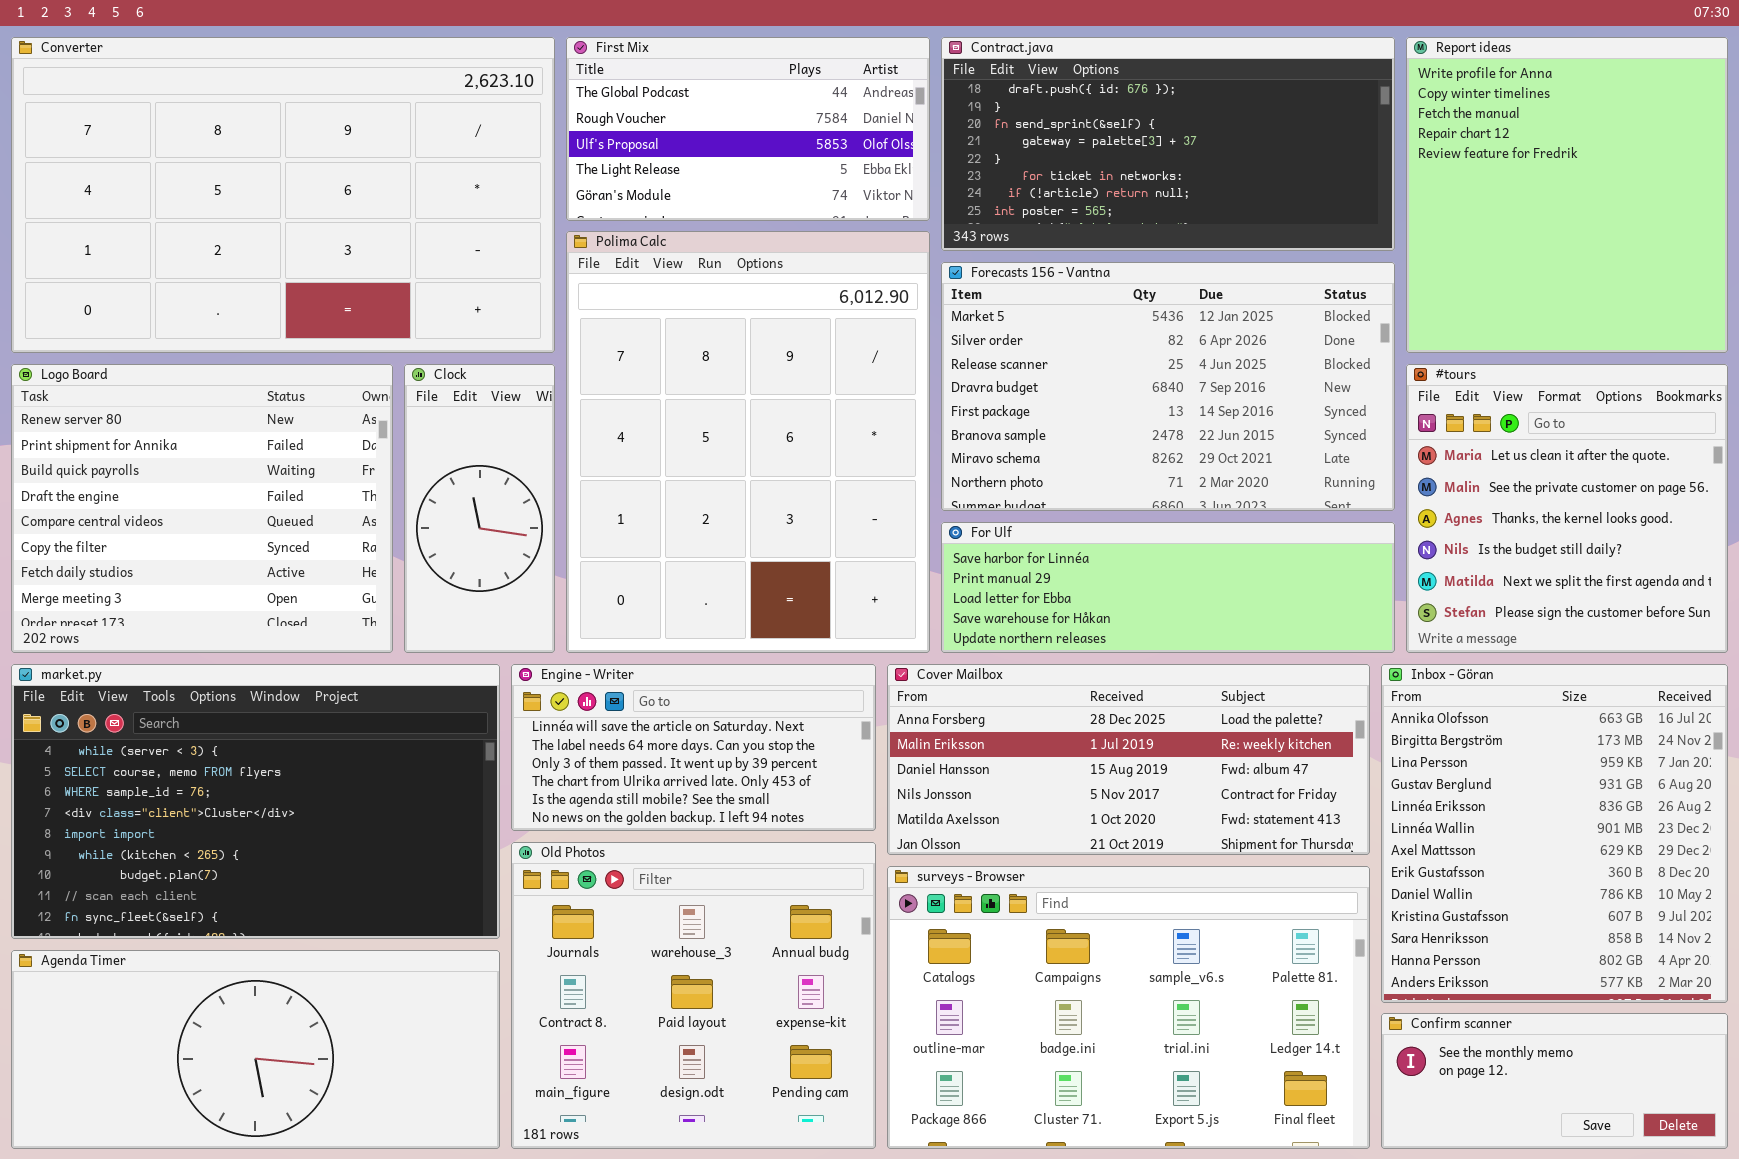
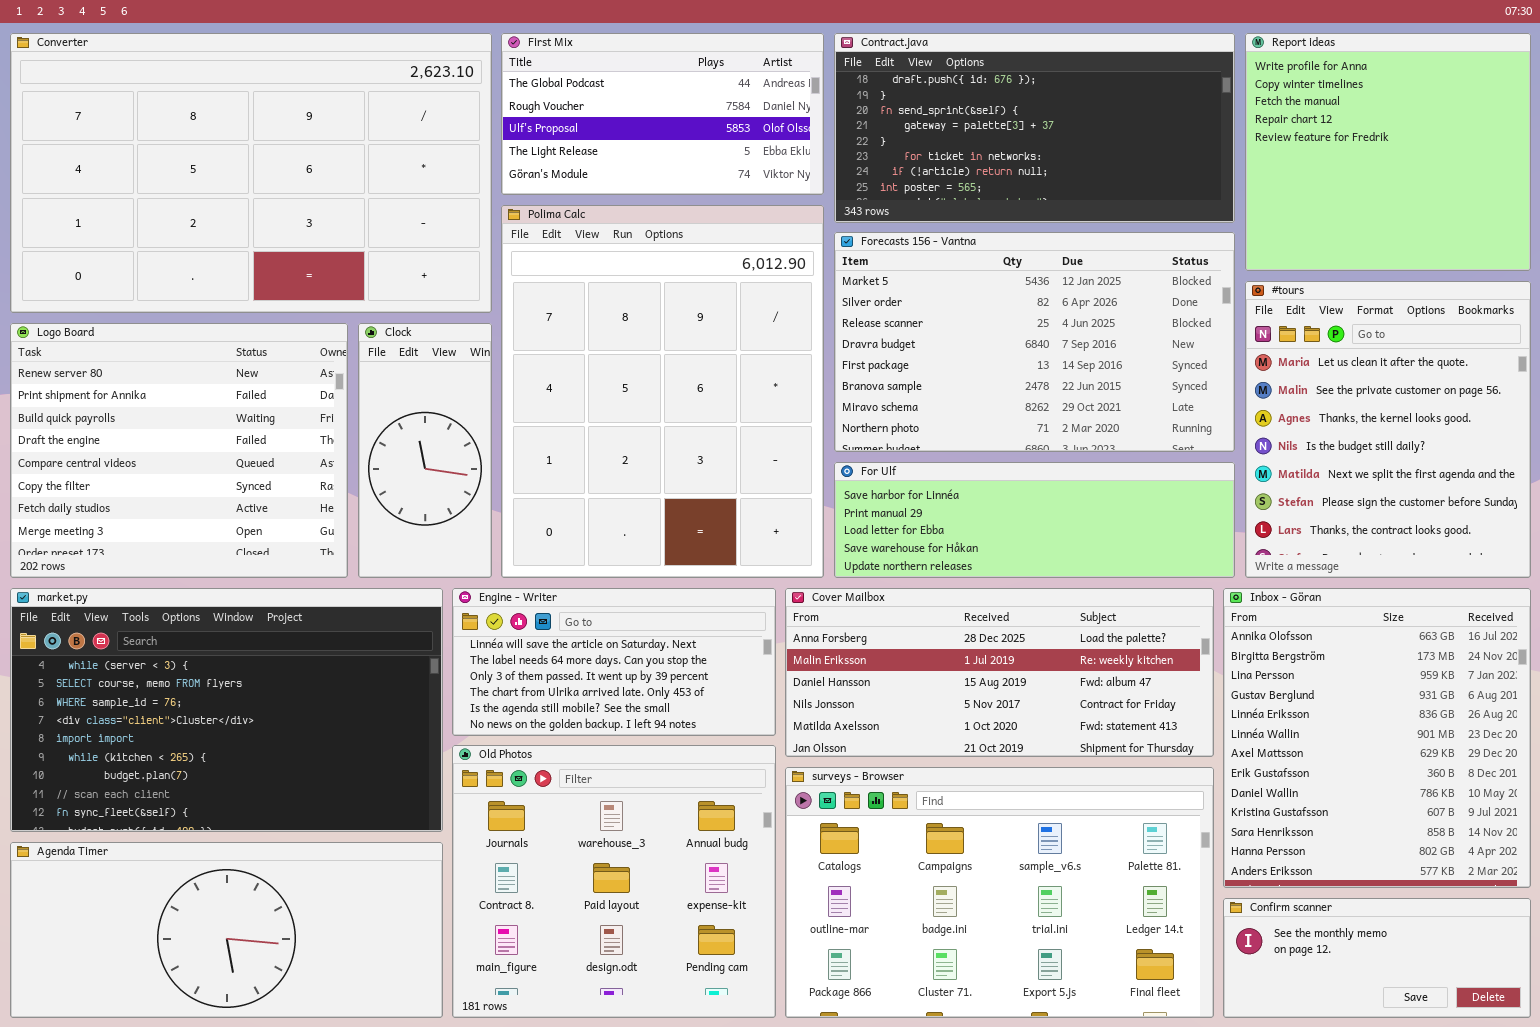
Report ideas: [1406,37,1728,353] -> [1245,33,1531,271], resized
#tours: [1406,364,1728,653] -> [1245,281,1531,578], resized

